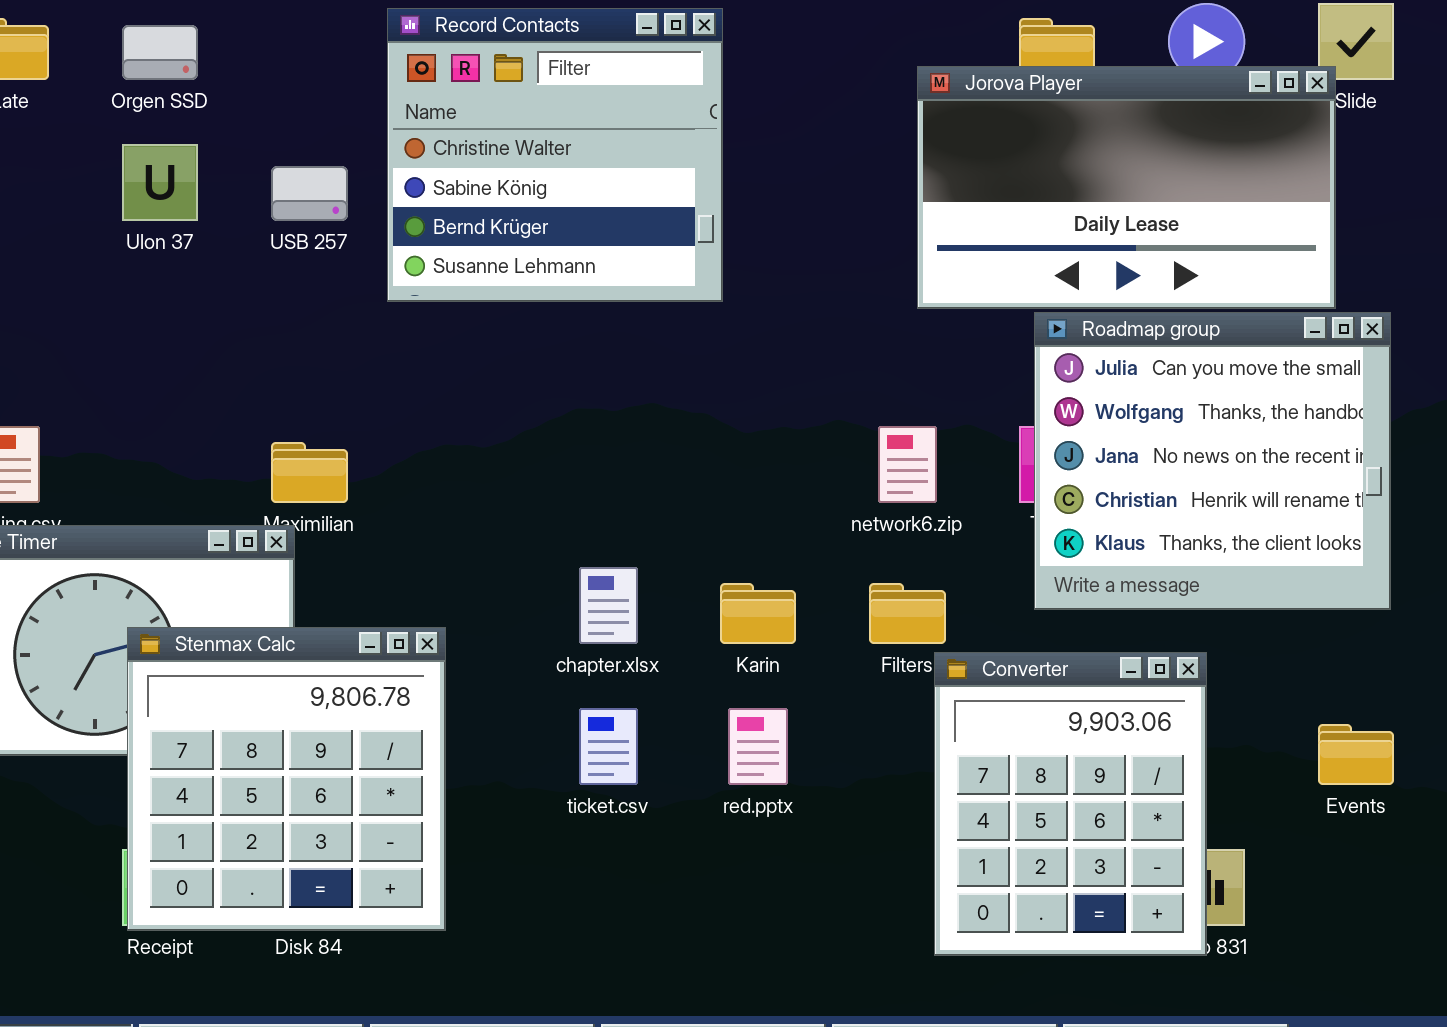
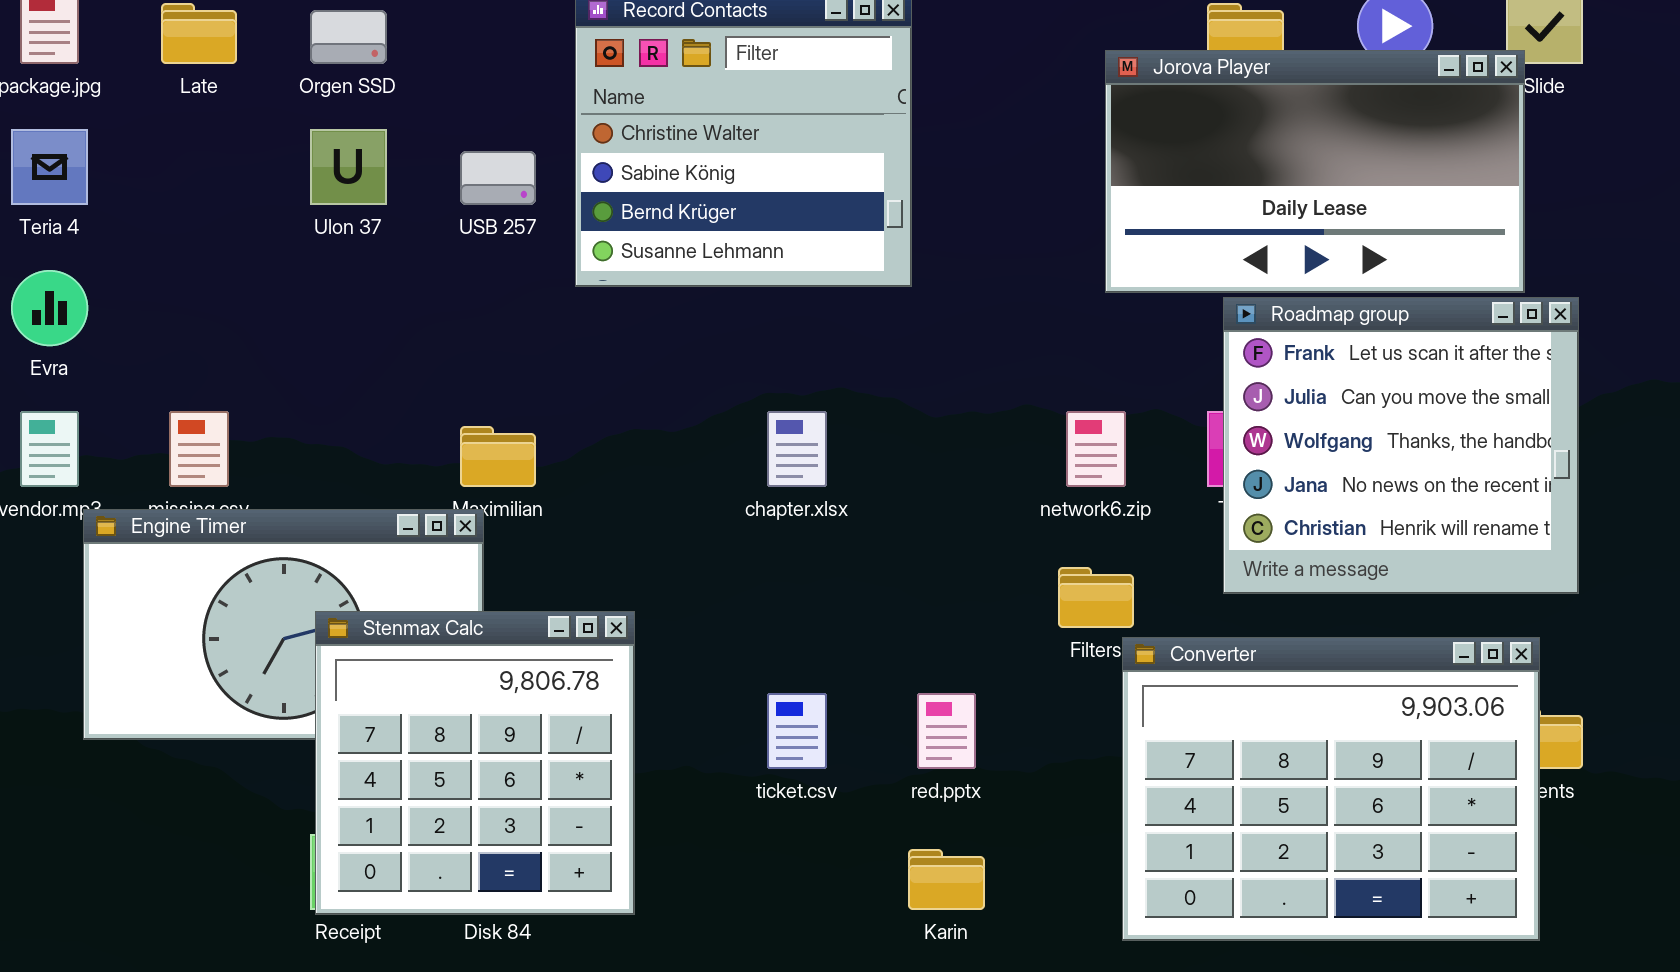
Roadmap group: [1034,312,1391,610] -> [1223,297,1579,594], scrolled up 1 row
chapter.xlsx: [579,567,638,644] -> [767,411,827,487], moved
Karin: [720,583,796,644] -> [908,849,985,910], moved
Converter: [934,652,1207,956] -> [1122,637,1540,941], resized

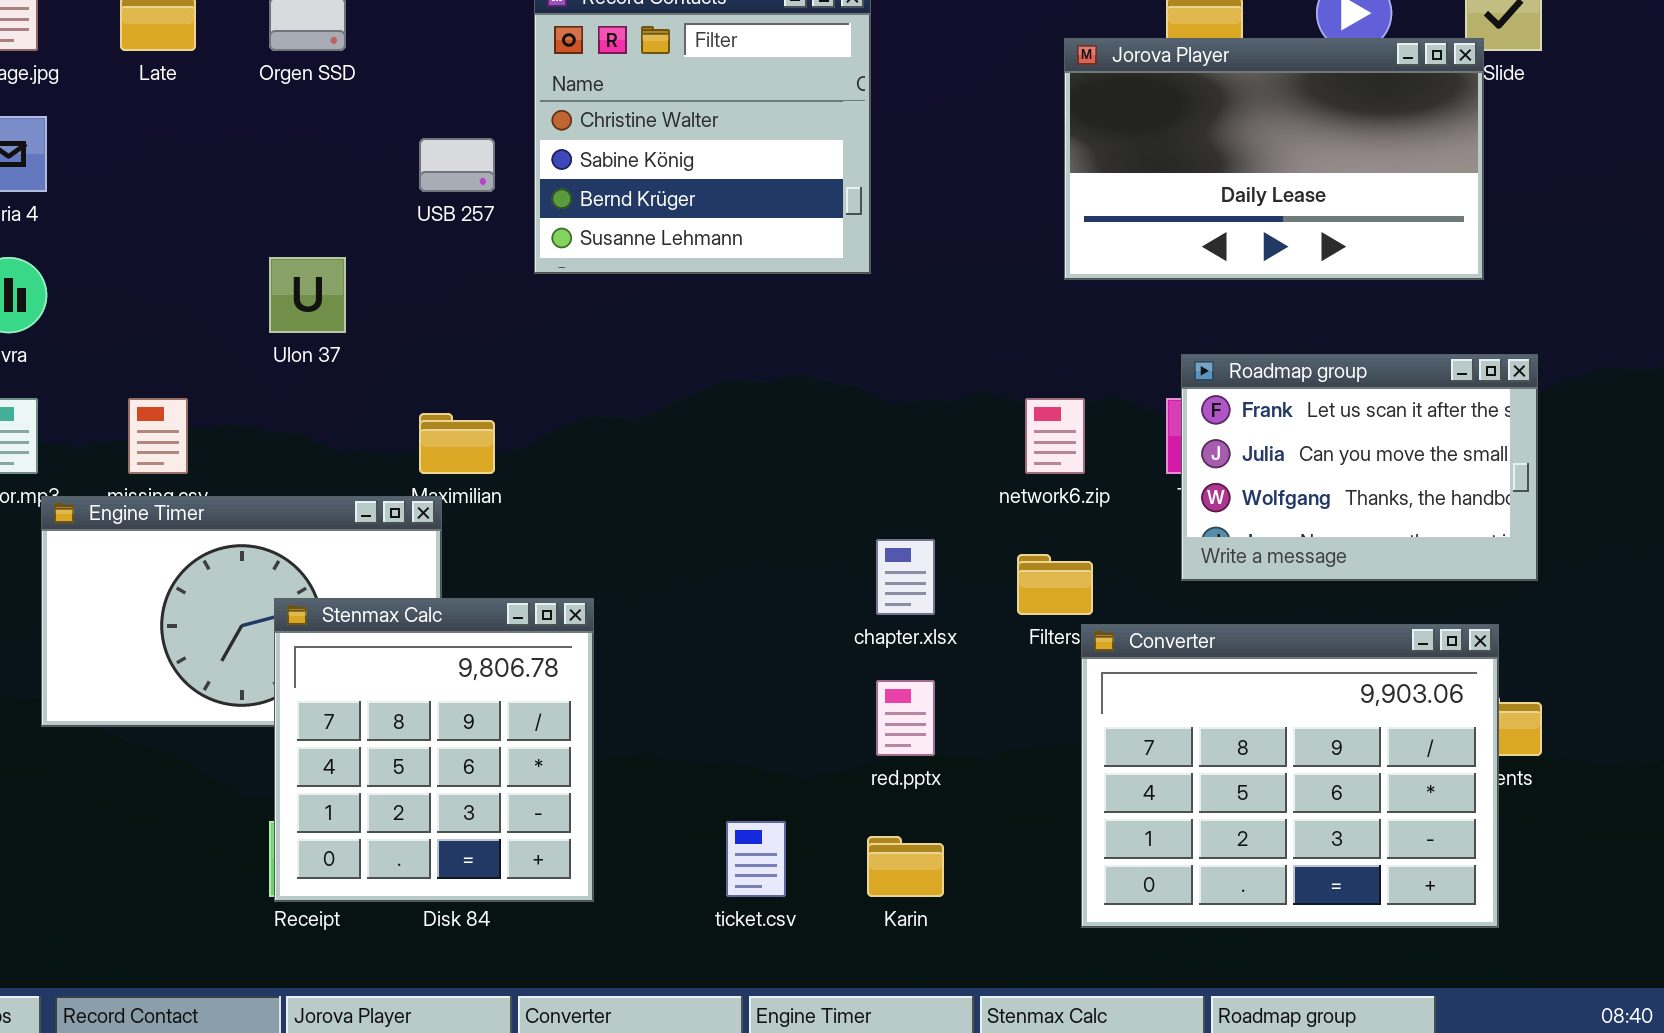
Ulon 37: [310,129,387,205] -> [269,257,346,333], moved
Roadmap group: [1223,297,1579,594] -> [1181,354,1538,581], resized
chapter.xlsx: [767,411,827,487] -> [876,539,935,615], moved
ticket.csv: [767,693,827,769] -> [726,821,786,897], moved

